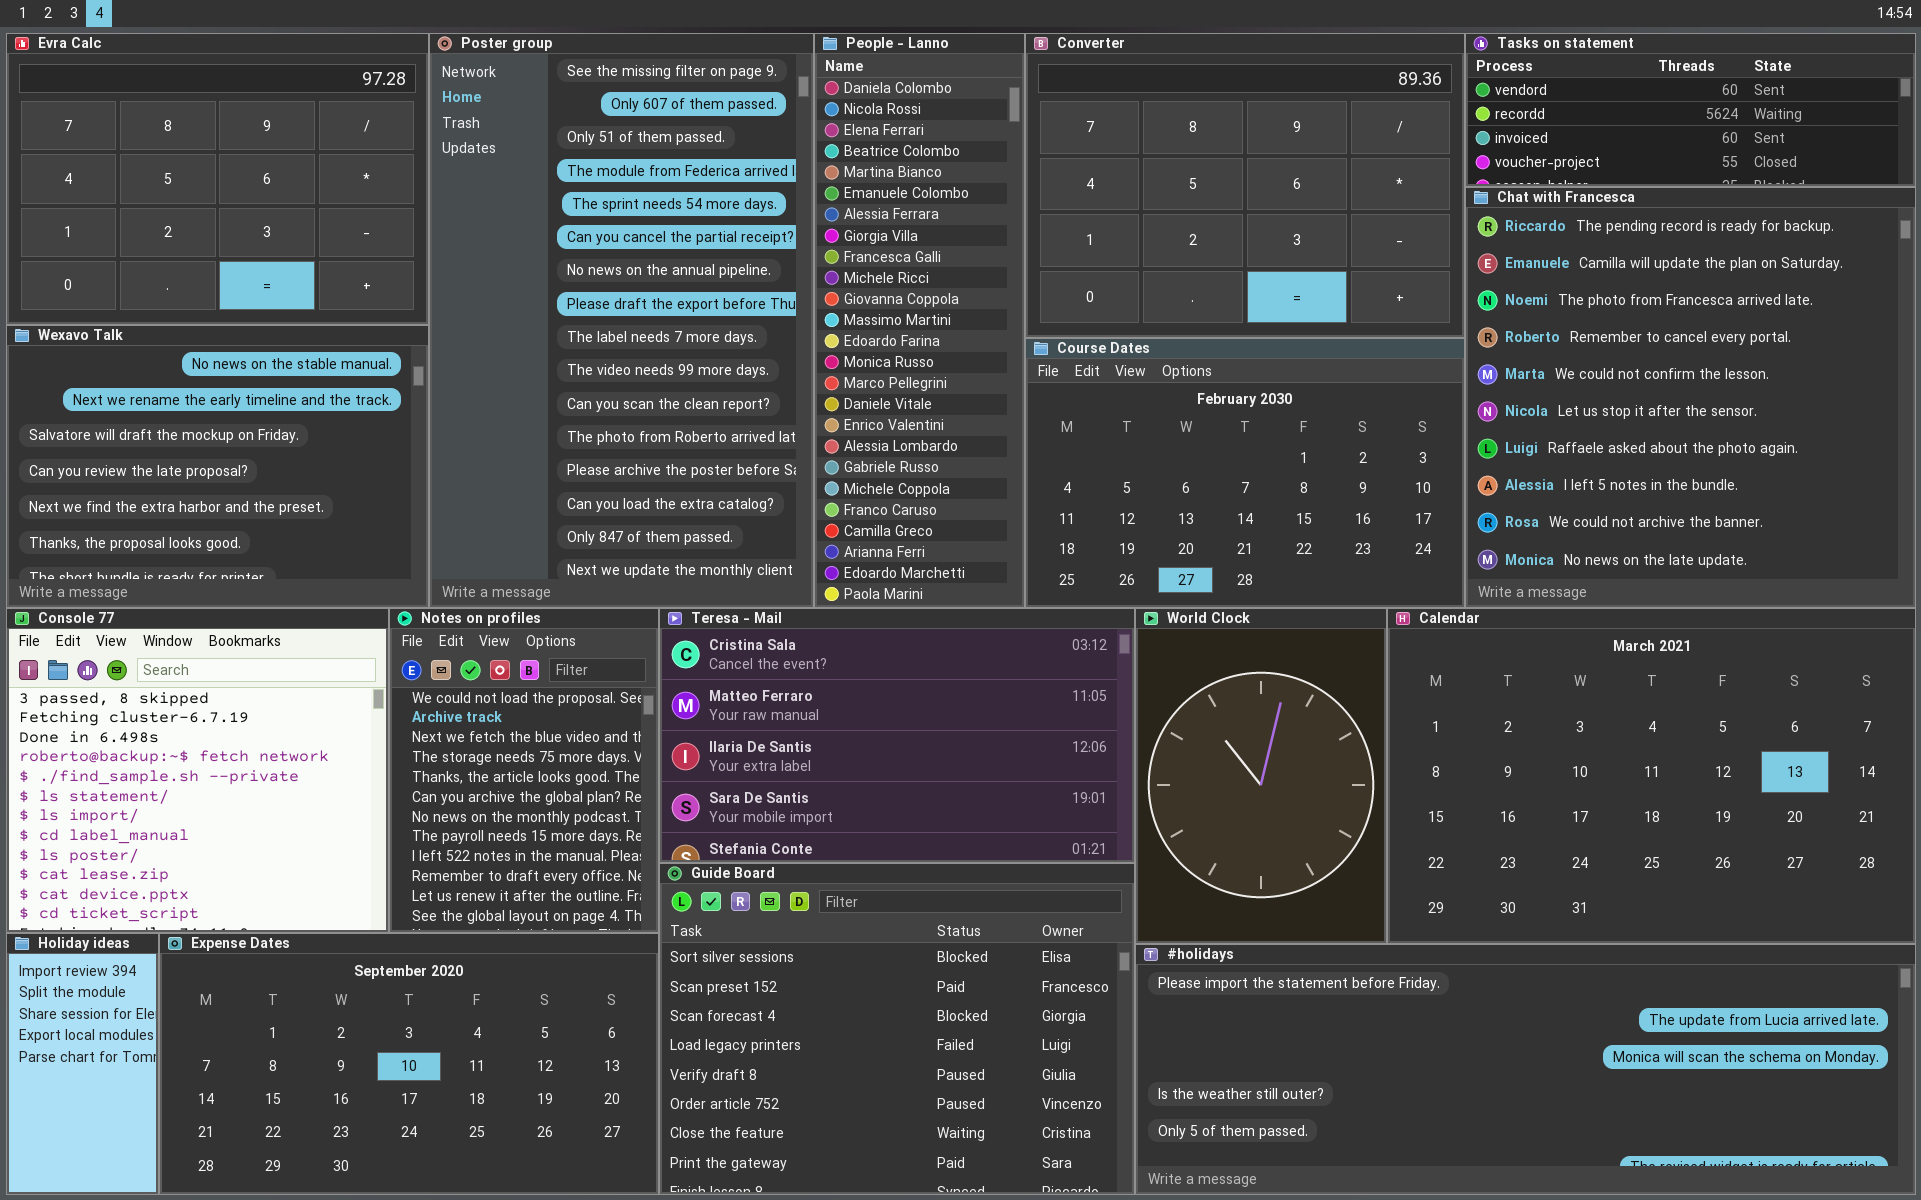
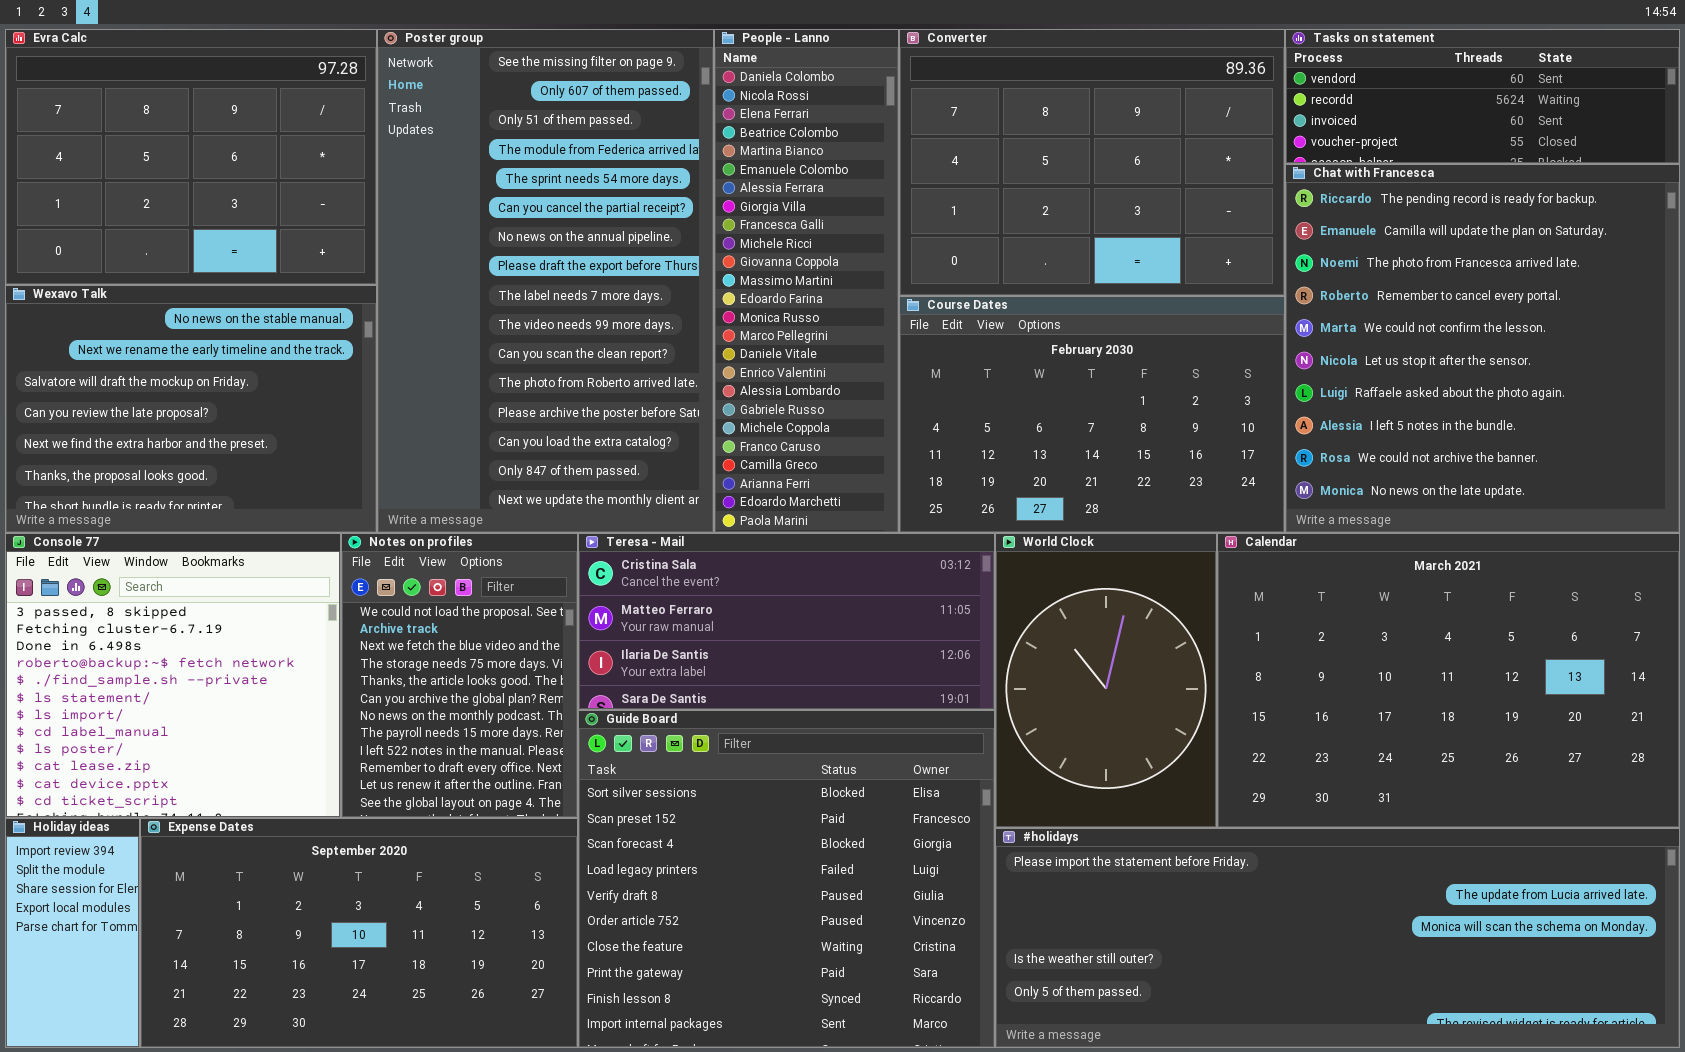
Teresa - Mail: [659,608,1135,863] -> [578,533,995,710], resized
Guide Board: [659,863,1135,1195] -> [578,710,995,1048], resized

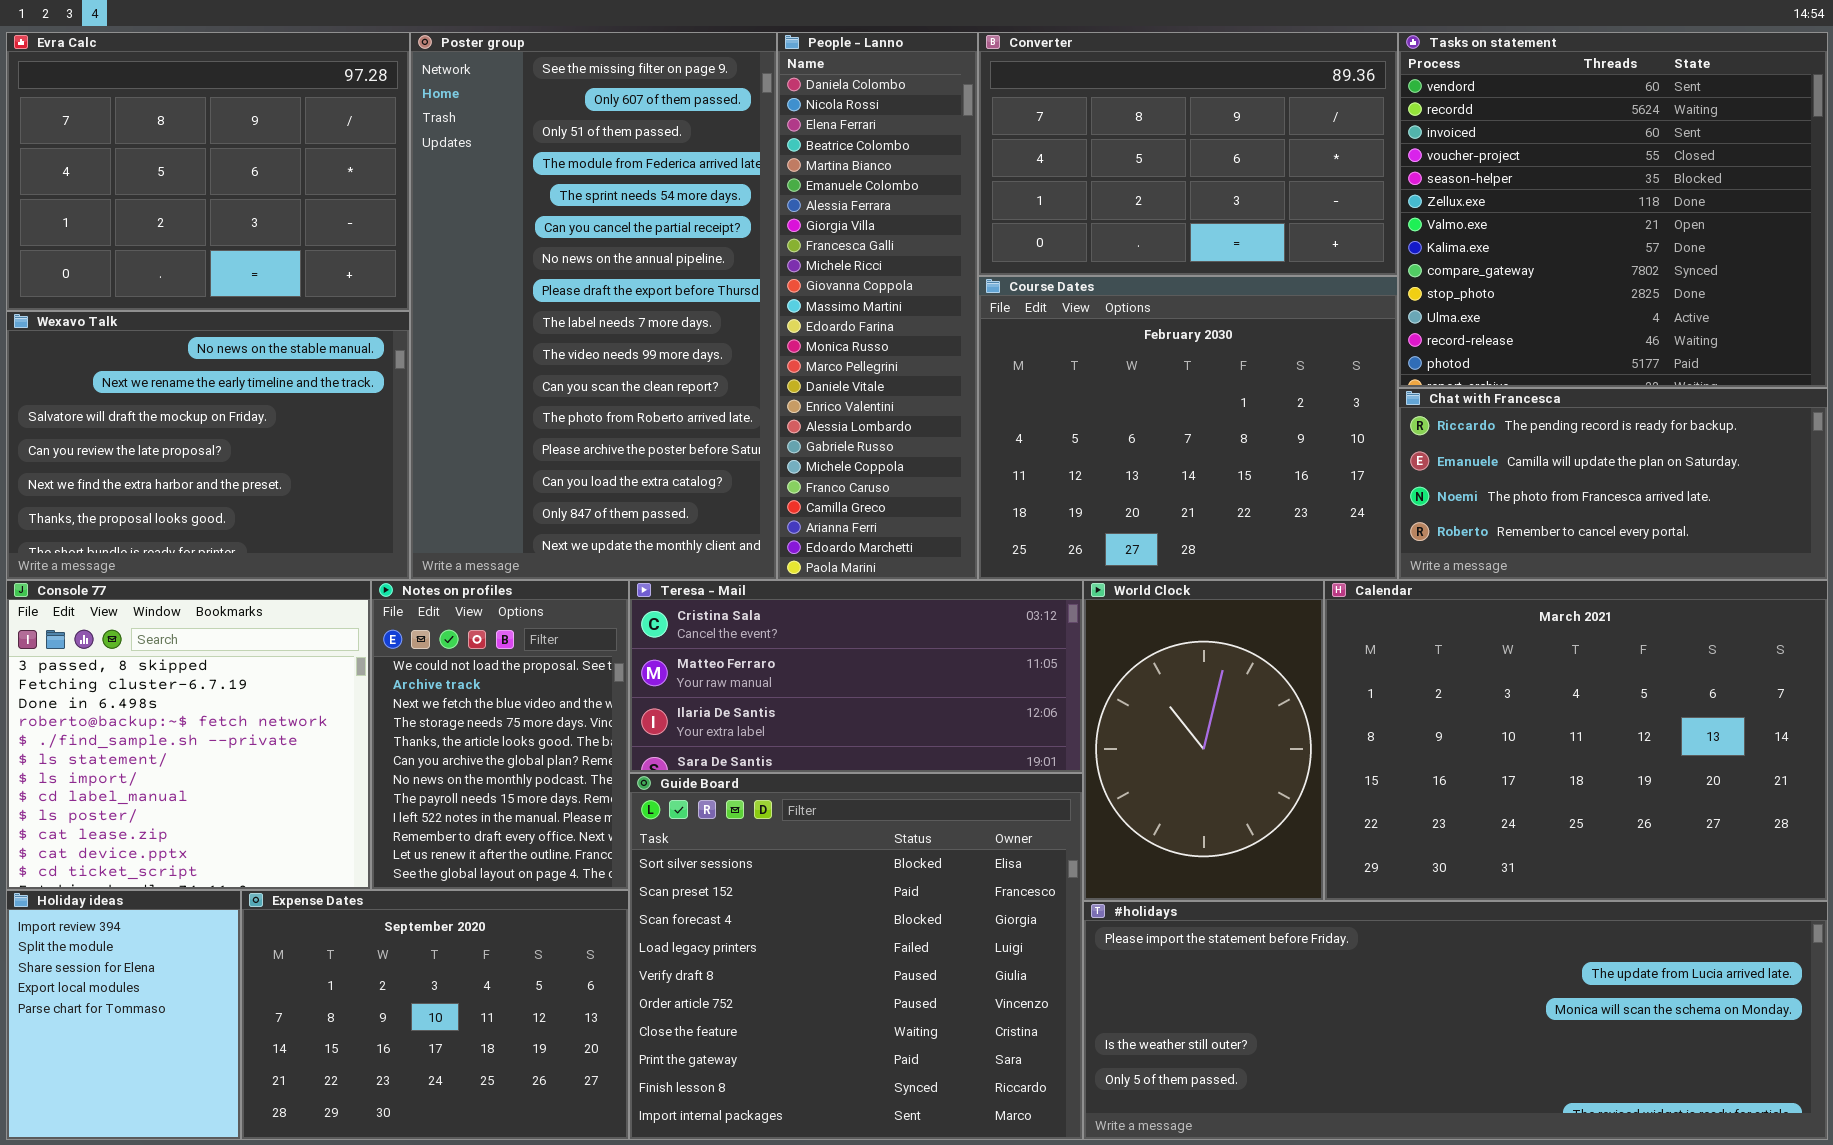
Converter: [899,29,1285,296] -> [978,32,1398,276], resized
Tasks on statement: [1285,29,1680,164] -> [1398,32,1828,388], resized
Chat with Francesca: [1285,164,1680,533] -> [1398,388,1828,580], resized
Course Dates: [899,296,1285,533] -> [978,276,1398,580], resized
Holiday ideas: [5,818,140,1048] -> [6,890,241,1140], resized
Expense Dates: [140,818,578,1048] -> [241,890,629,1140], resized

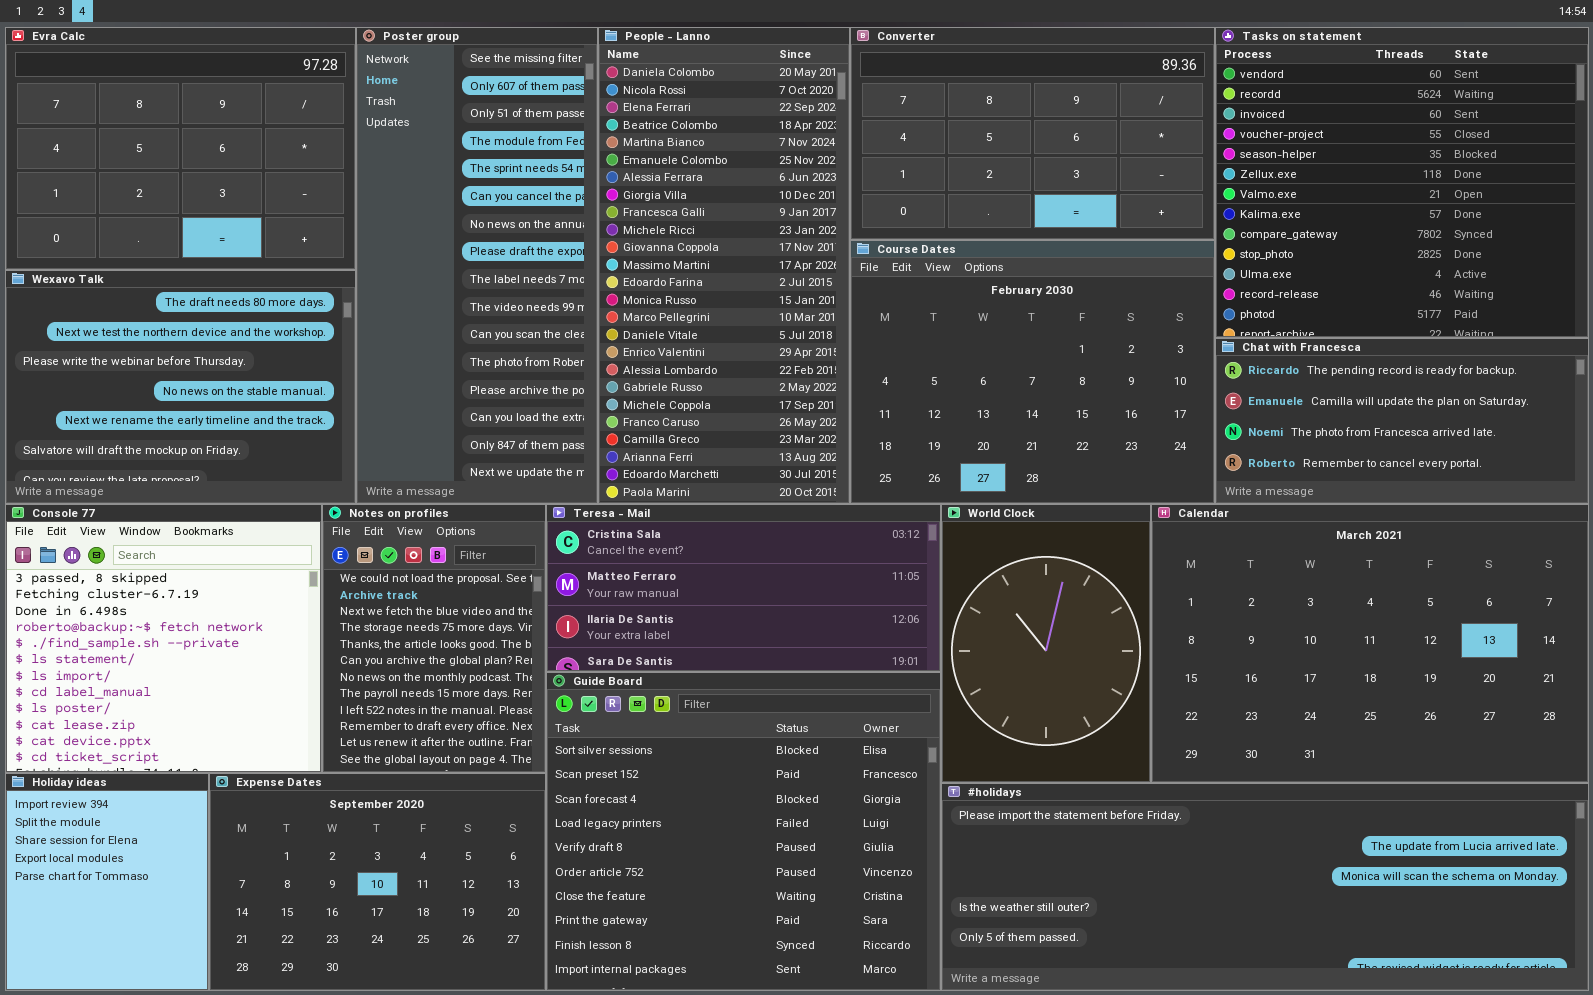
Poster group: [410,32,777,580] -> [356,27,598,504], resized
People - Lanno: [777,32,978,580] -> [598,27,850,504], resized
Wexavo Talk: [6,311,410,580] -> [5,270,356,504], scrolled up 3 rows

